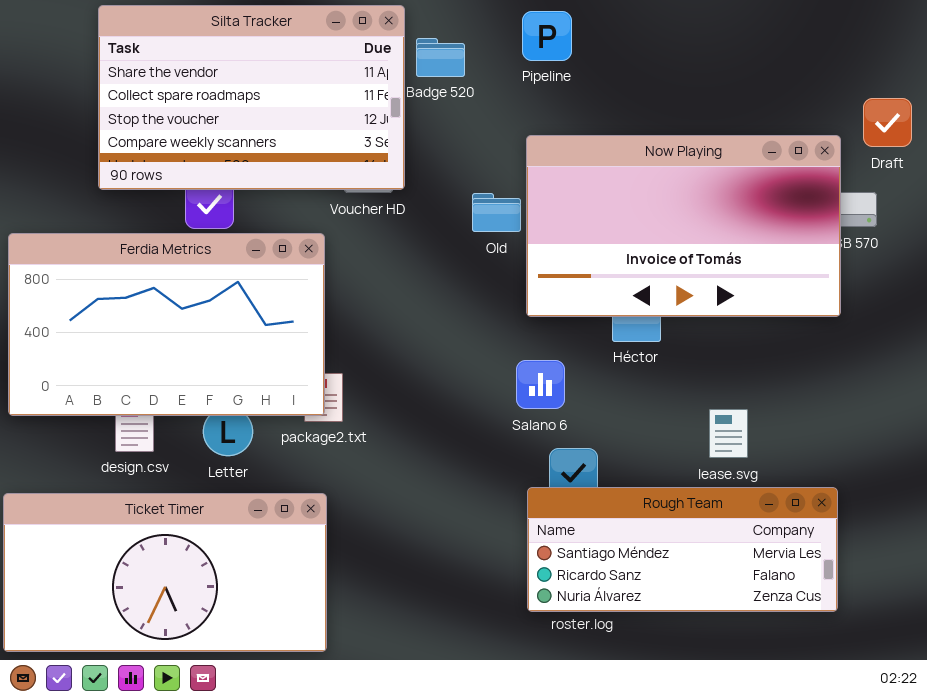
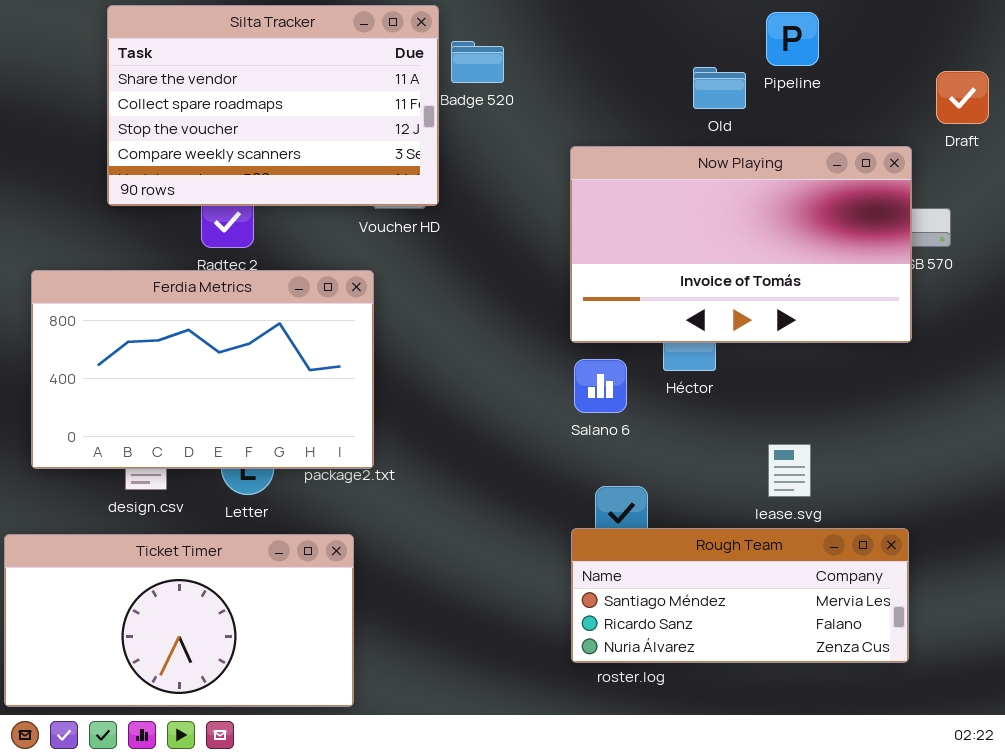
Pipeline: [522,11,572,61] -> [766,12,819,66], moved
Draft: [863,98,912,147] -> [936,71,989,124], moved
Old: [472,193,521,232] -> [693,67,746,109], moved
Ferdia Metrics: [8,233,325,416] -> [31,270,374,469], moved
Salano 6: [516,360,565,409] -> [574,359,627,413], moved

